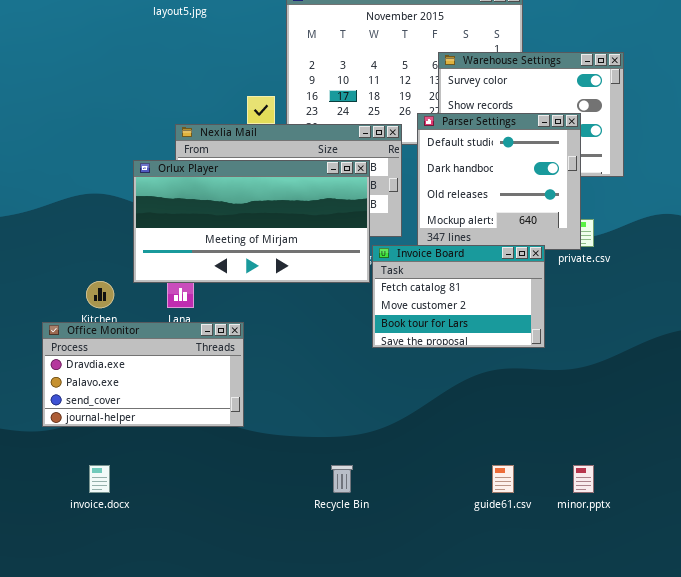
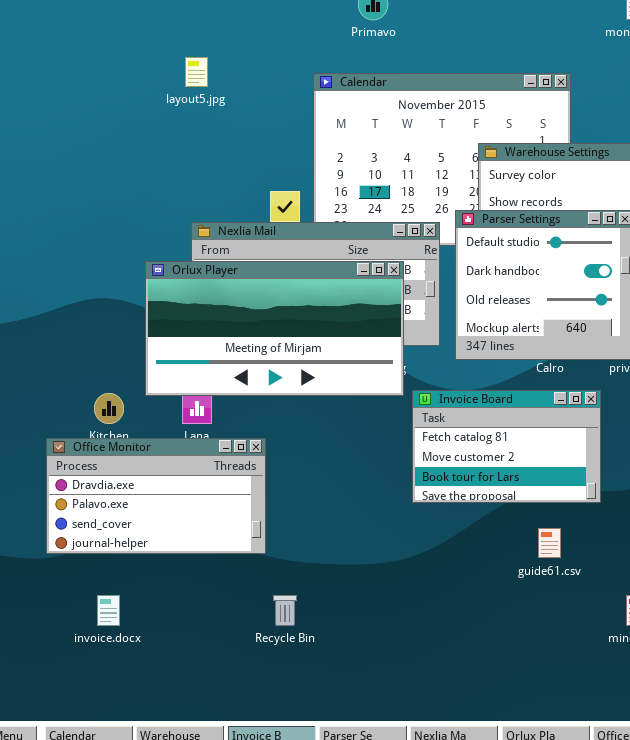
Invoice Board: [372,245,545,348] -> [412,390,601,503], moved
Recycle Bin: [331,465,353,493] -> [273,595,297,626], moved
guide61.csv: [492,465,514,493] -> [538,528,561,558], moved

